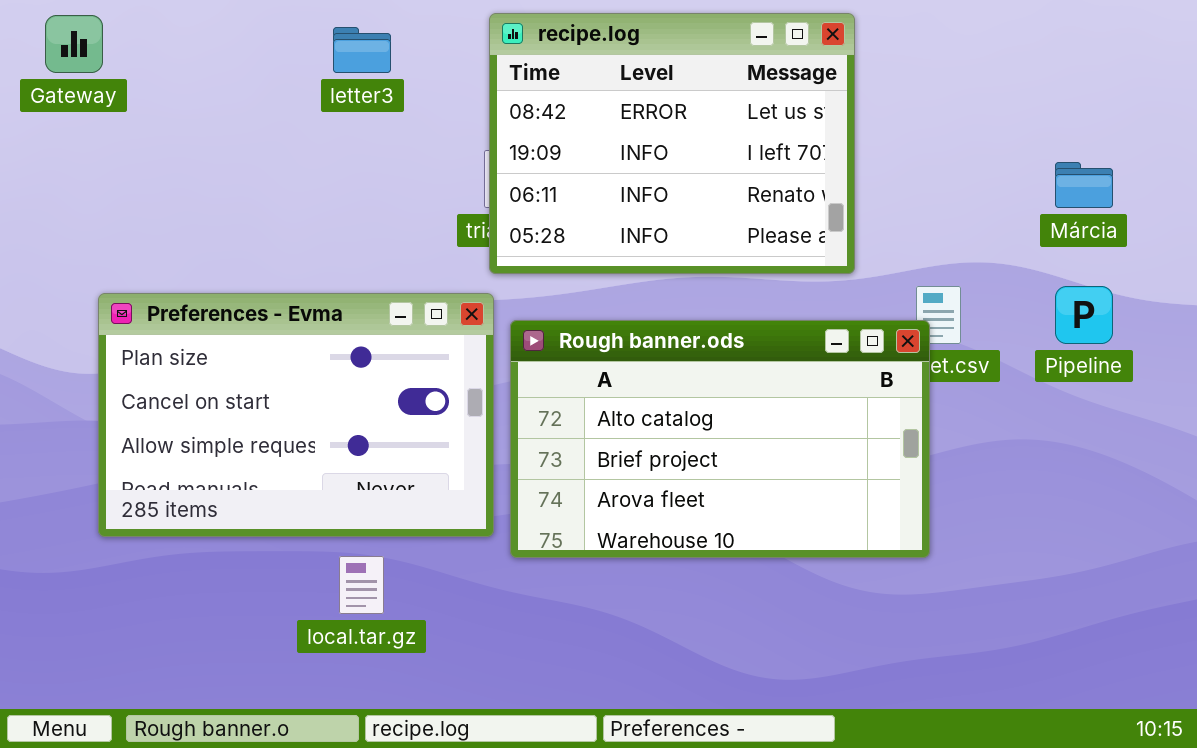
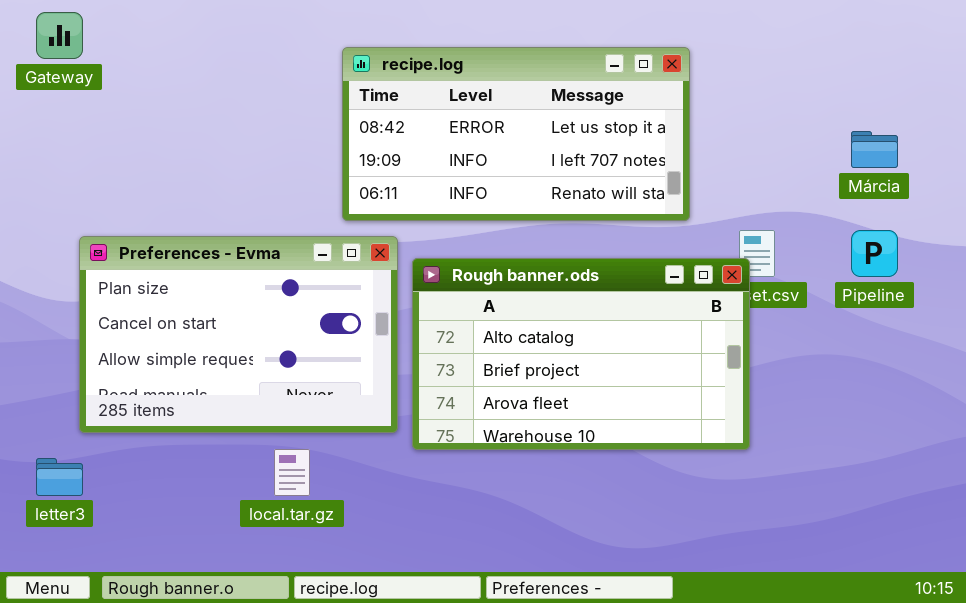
recipe.log: [489,13,855,274] -> [342,47,690,221], resized
letter3: [333,27,391,73] -> [36,458,83,496], moved

